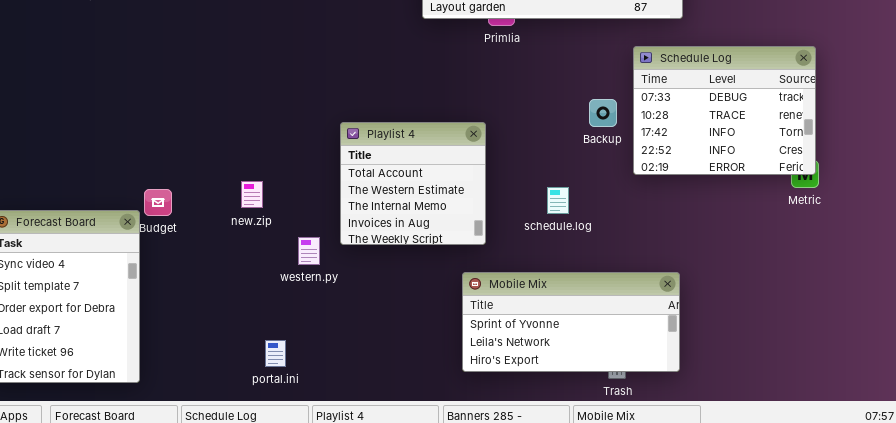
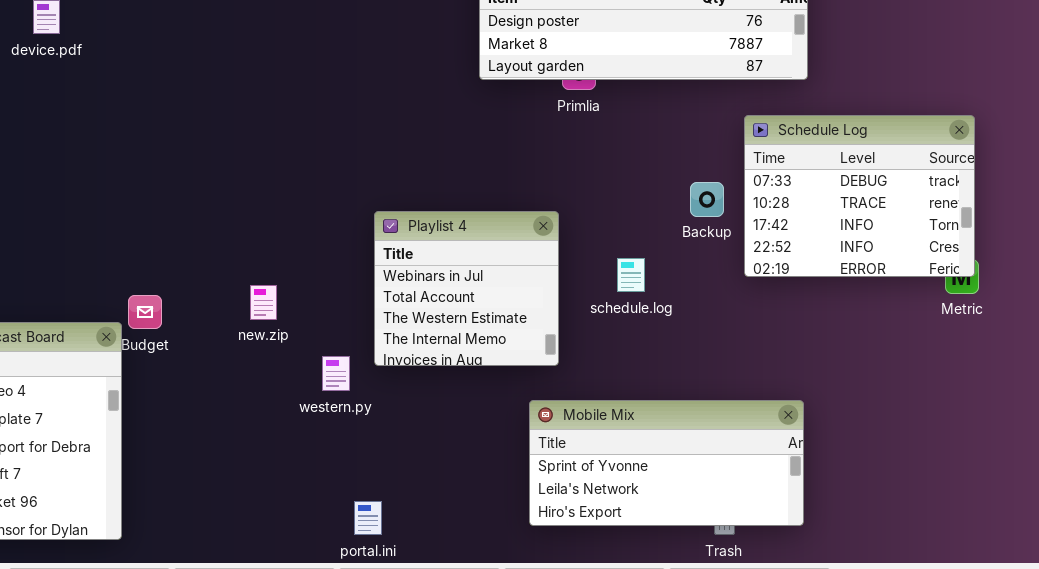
Playlist 4: [340,122,486,245] -> [374,211,559,366], scrolled up 1 row
schedule.log: [547,187,569,214] -> [617,258,645,292], moved
portal.ini: [265,340,286,367] -> [354,501,382,535], moved

